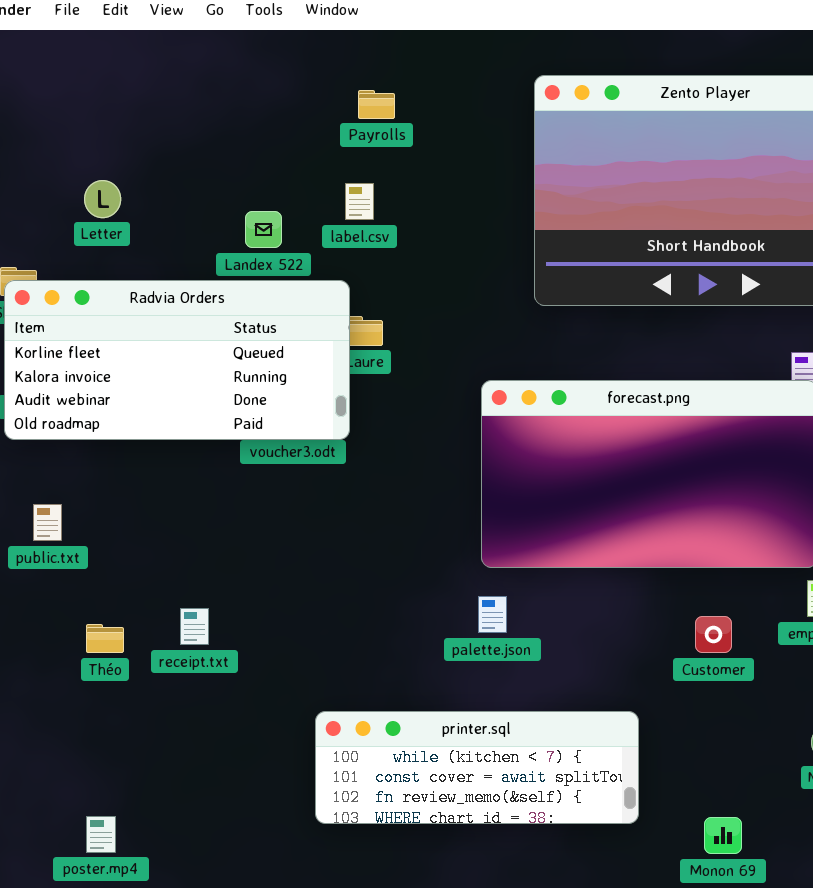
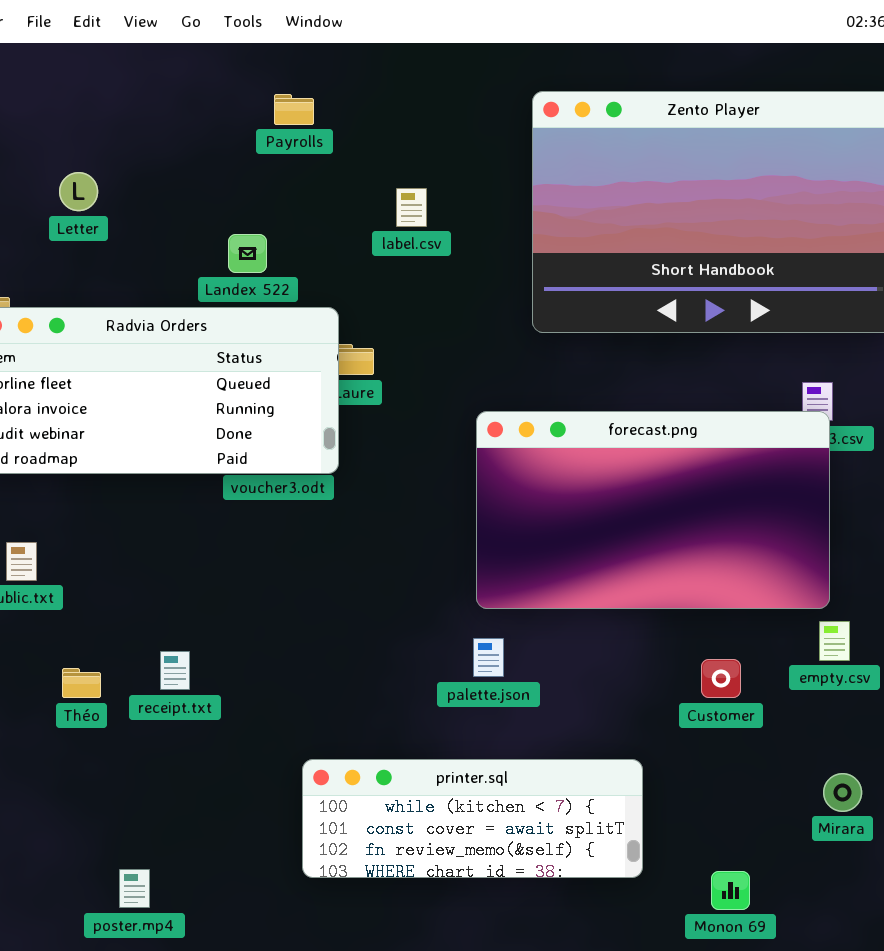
Payrolls: [358,90,395,119] -> [274,94,314,125], moved
Letter: [84,180,121,218] -> [59,172,98,211], moved
label.csv: [345,183,374,220] -> [396,188,427,227], moved
poster.mp4: [86,816,116,853] -> [119,869,150,908], moved

